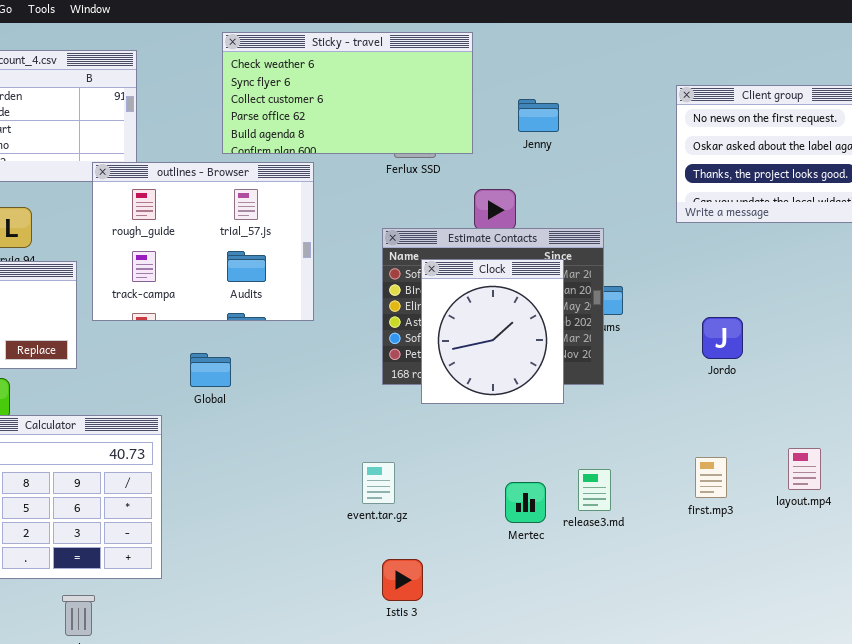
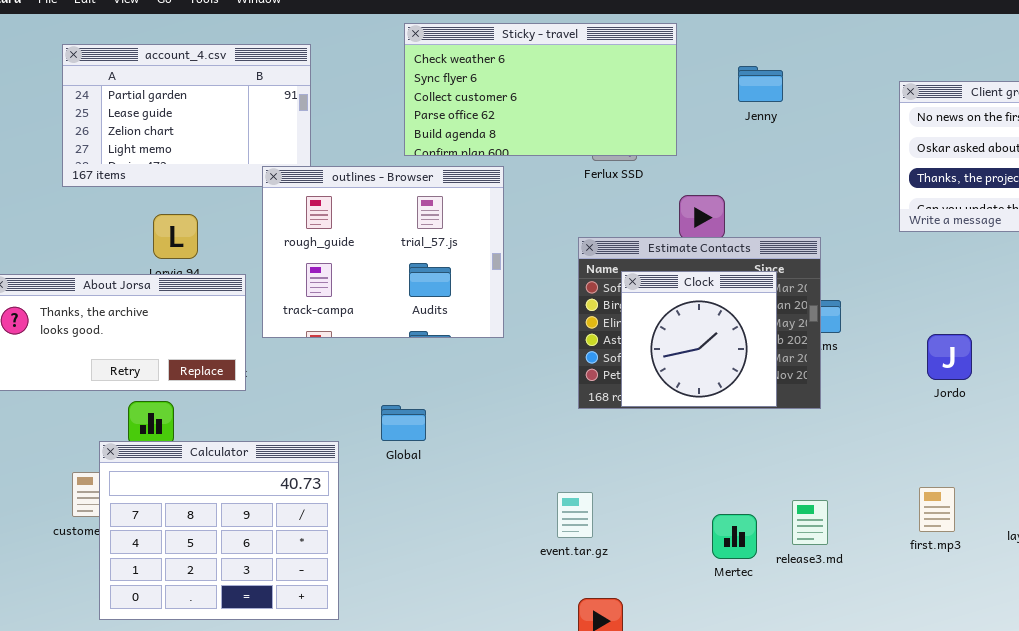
Jenny: [518,99,559,132] -> [738,66,783,102], moved
Clock: [421,259,564,404] -> [621,271,777,407], resized
Global: [190,353,231,387] -> [381,405,426,441], moved

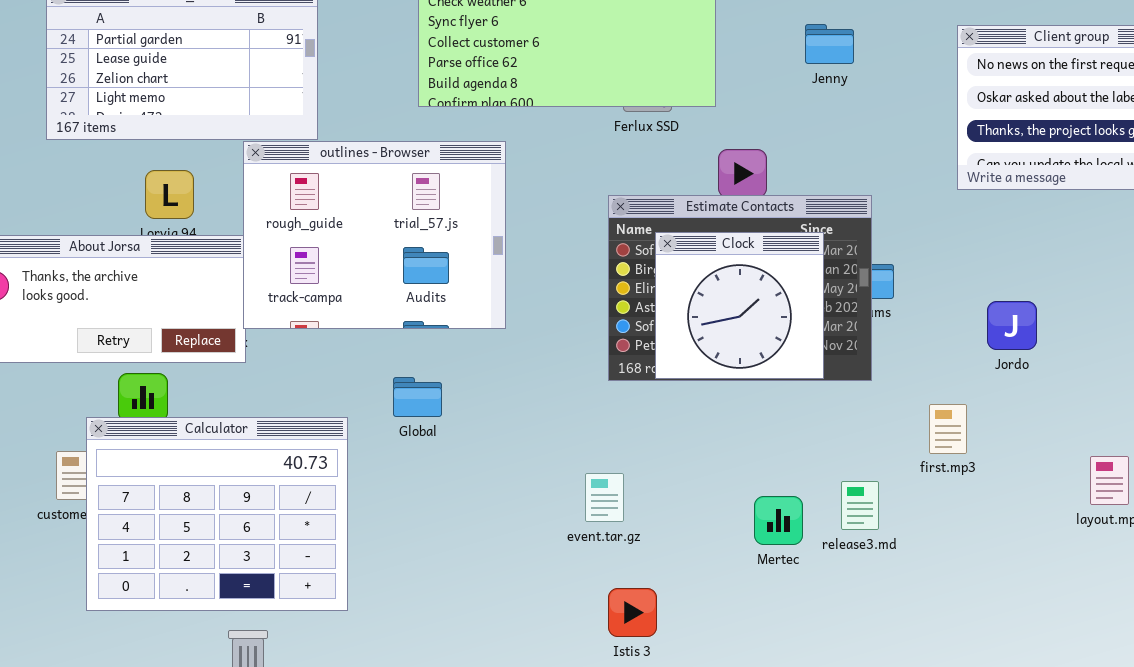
Jenny: [738,66,783,102] -> [805,24,854,64], moved
outlines - Browser: [262,166,504,338] -> [243,141,506,329], moved
first.mp3: [919,487,955,532] -> [929,404,967,454], moved

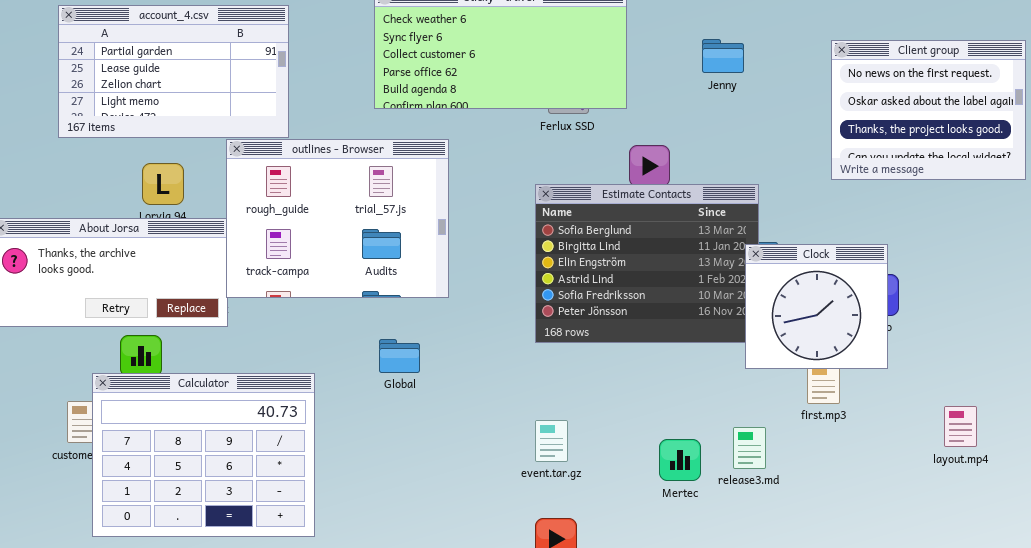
Clock: [655,232,824,379] -> [745,244,888,369], moved
Global: [393,377,442,417] -> [379,339,420,373], moved
event.tar.gz: [585,473,624,522] -> [535,420,568,462], moved

